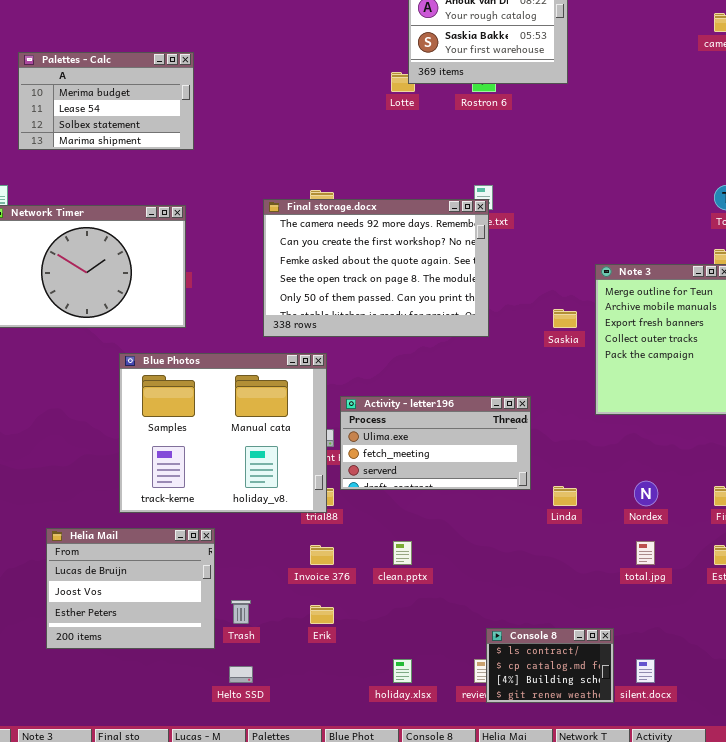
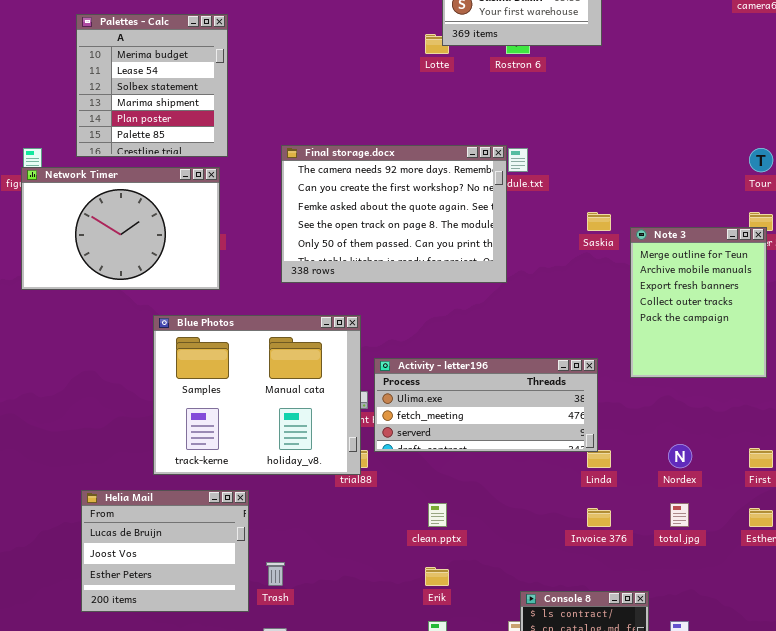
Palettes - Calc: [18,52,194,150] -> [76,14,228,157], resized
Final storage.docx: [263,199,489,337] -> [281,145,507,283], moved
Saskia: [553,309,577,328] -> [587,212,611,231], moved
Activity - letter196: [340,396,531,490] -> [374,358,598,452], resized
Invoice 376: [310,545,334,565] -> [587,508,611,527], moved
Erik: [310,605,334,624] -> [425,567,449,586], moved

